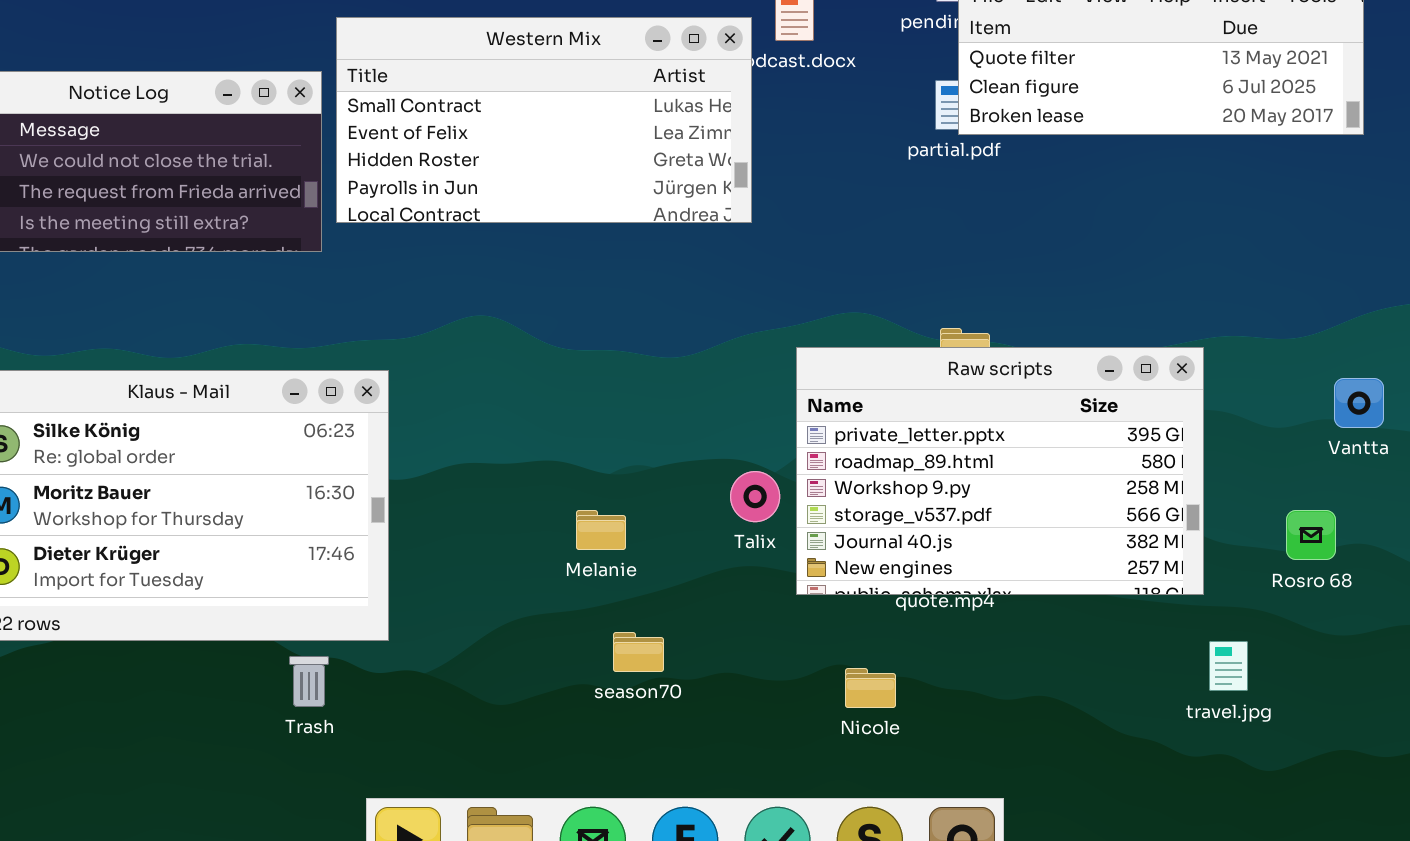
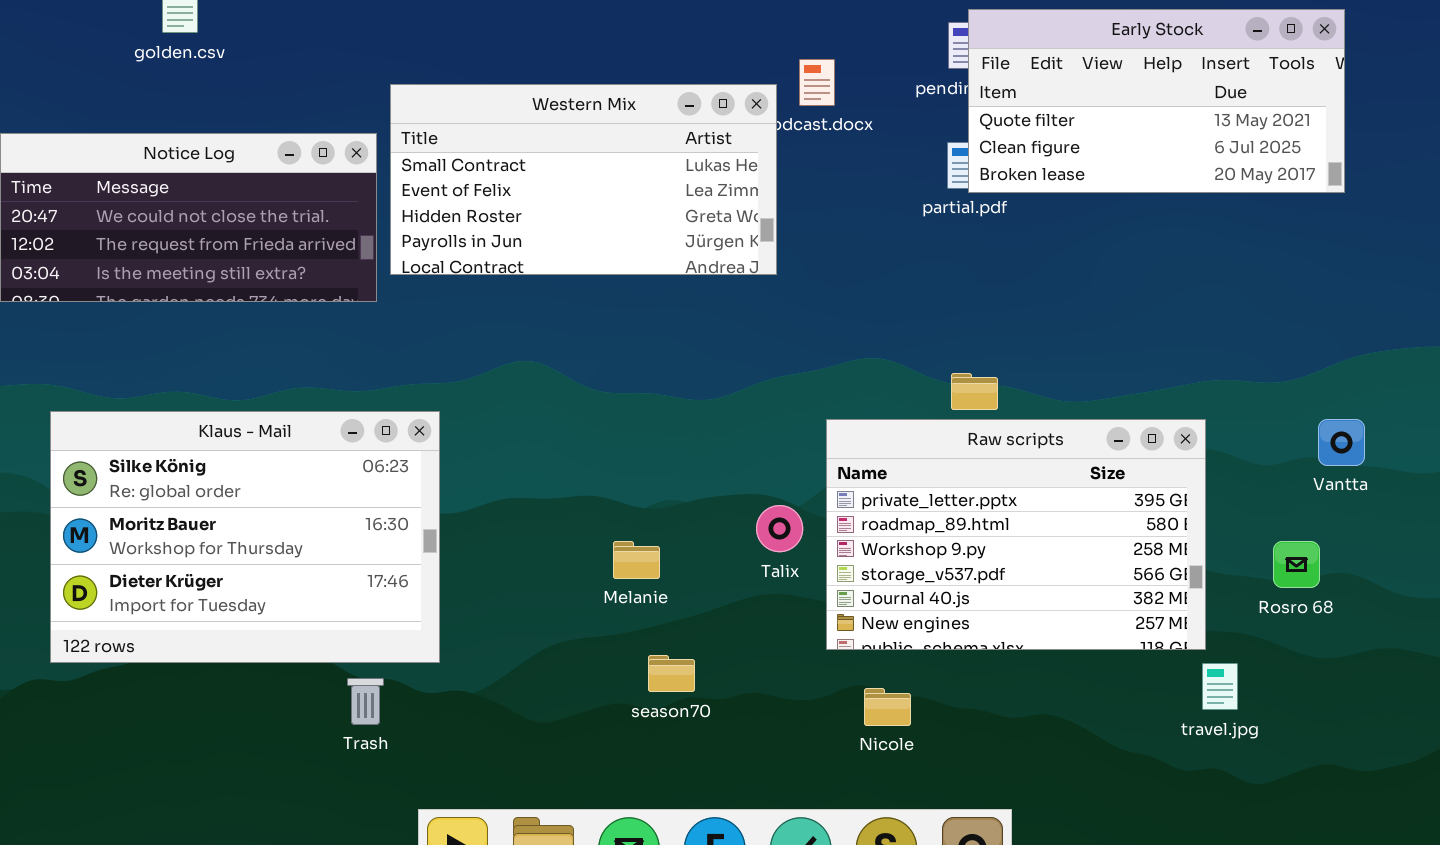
Raw scripts: [796,347,1204,595] -> [826,419,1206,650], moved

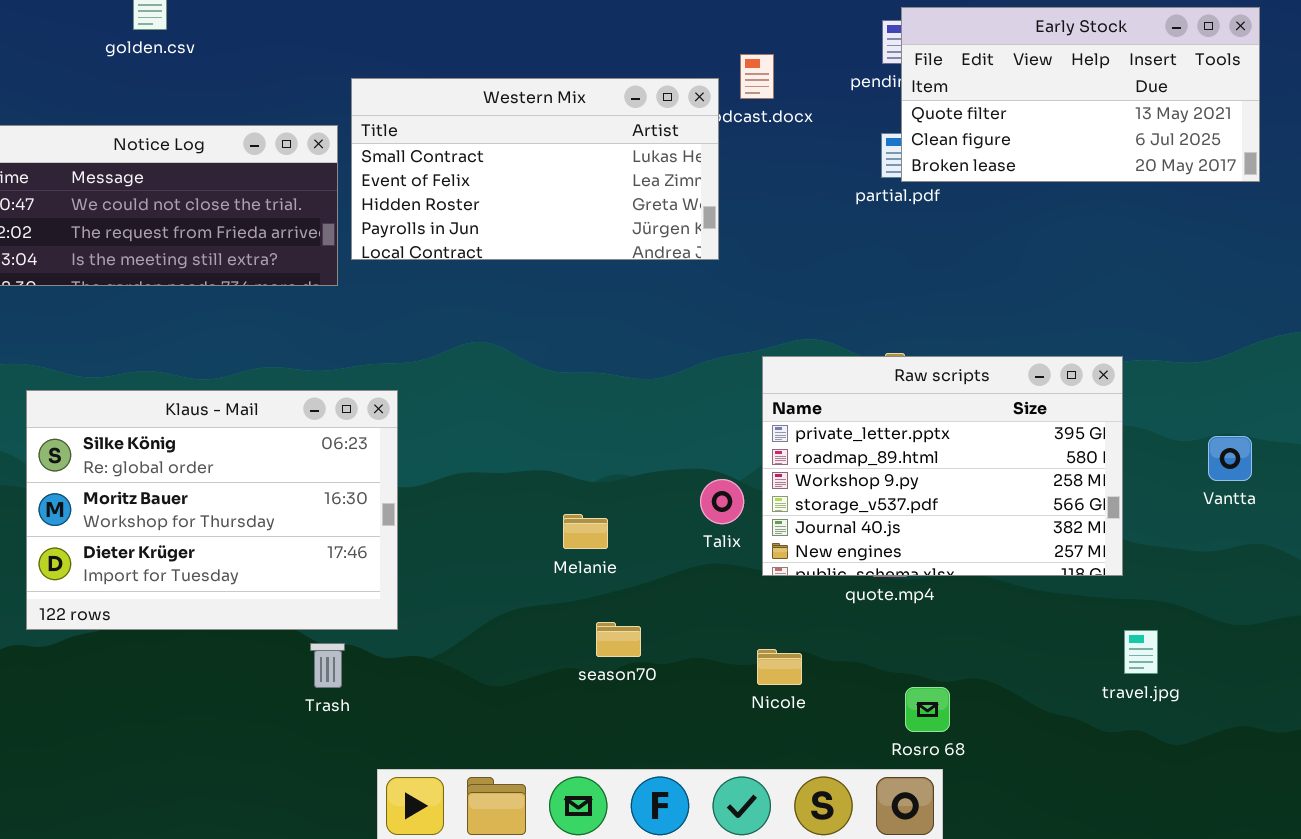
Raw scripts: [826,419,1206,650] -> [762,356,1123,576], moved
Vantta: [1318,419,1365,466] -> [1208,436,1252,481], moved
Rosro 68: [1273,541,1320,588] -> [905,687,950,732], moved
Nicole: [864,688,911,726] -> [757,649,802,685], moved

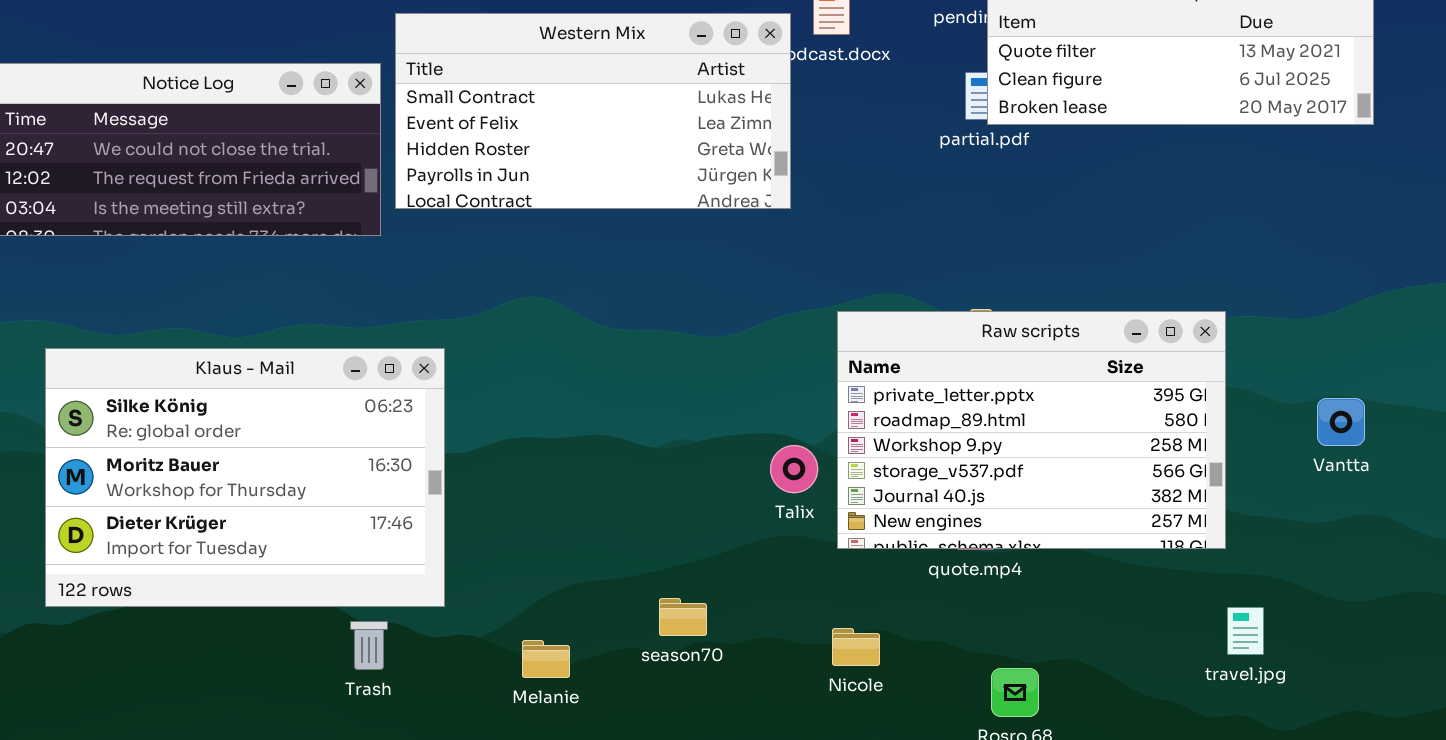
Melanie: [563,514,608,549] -> [522,640,570,678], moved

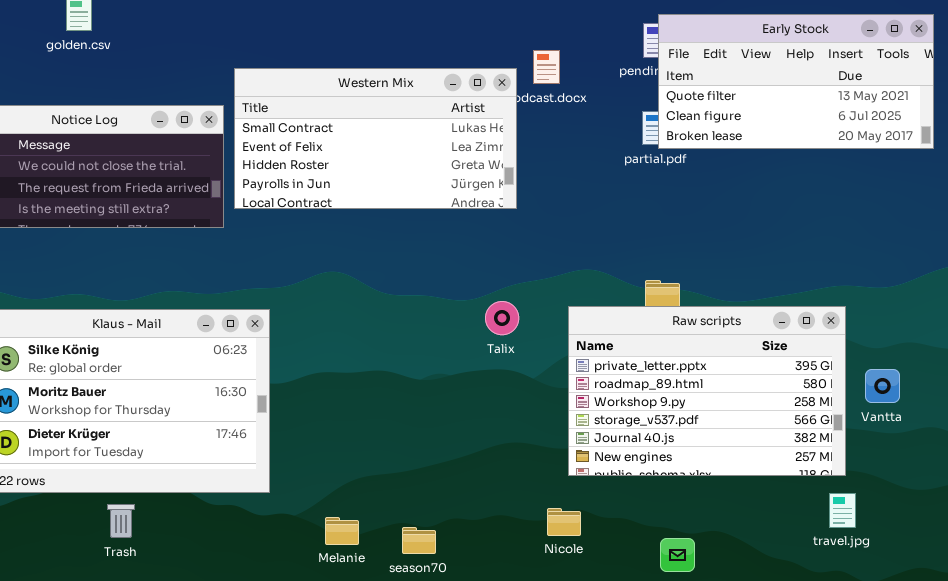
Raw scripts: [837,311,1226,549] -> [568,306,846,476], moved
Vantta: [1317,398,1365,446] -> [865,369,900,403], moved
Talix: [770,445,818,493] -> [485,301,519,335], moved
season70: [659,598,707,636] -> [402,527,436,554], moved
Trash: [350,621,388,670] -> [107,504,135,538], moved

